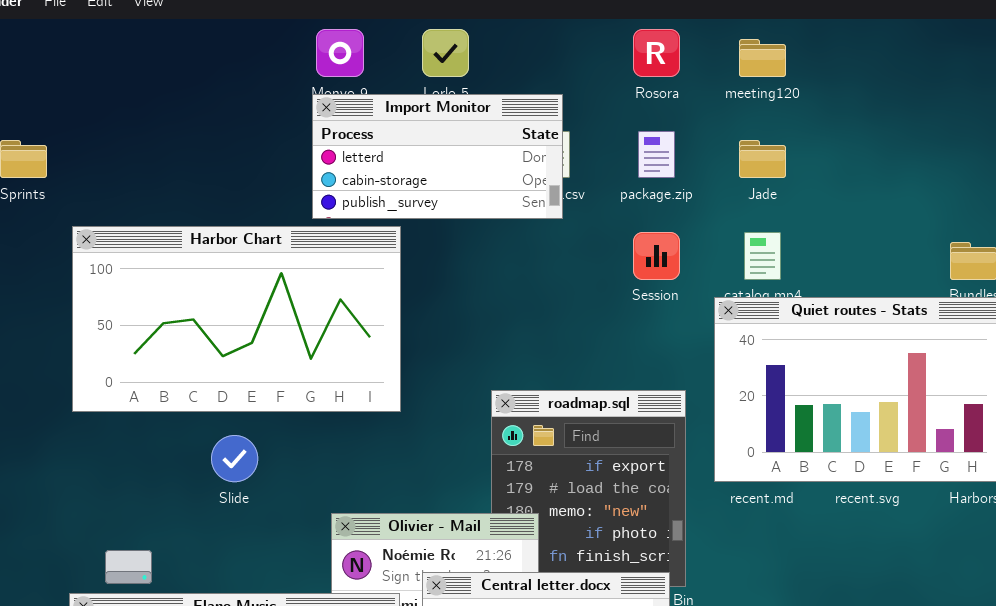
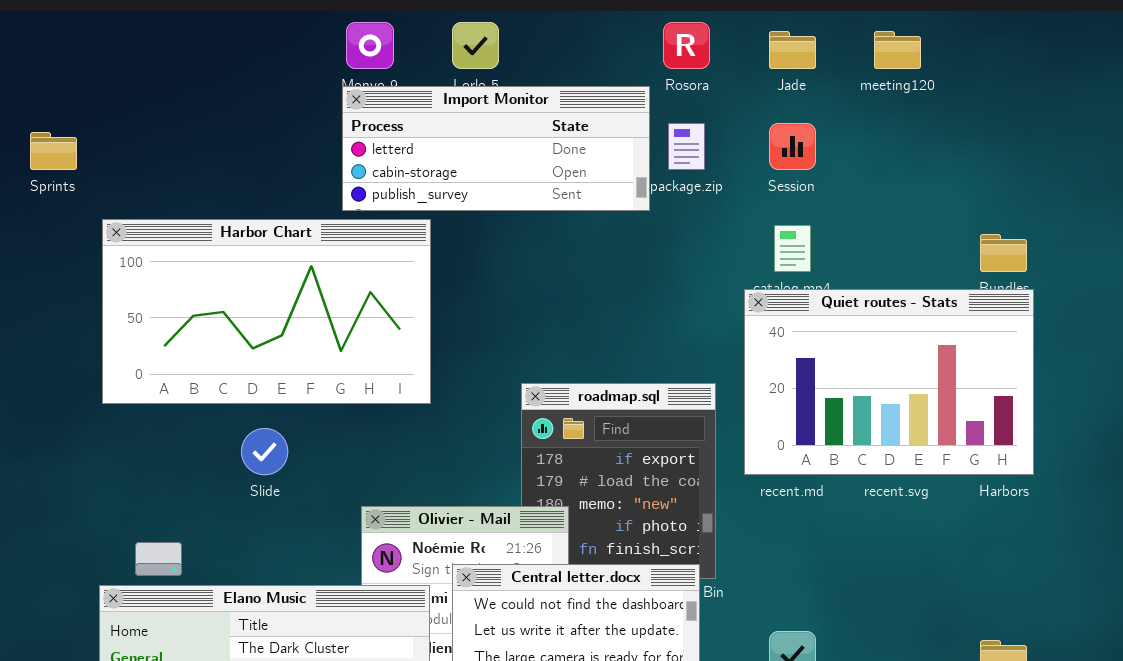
meeting120: [739,39,786,77] -> [874,31,921,69], moved
Import Monitor: [312,94,563,219] -> [342,86,650,211], resized
Jade: [739,140,786,178] -> [769,31,816,69], moved
Session: [633,232,680,280] -> [769,123,816,170], moved

